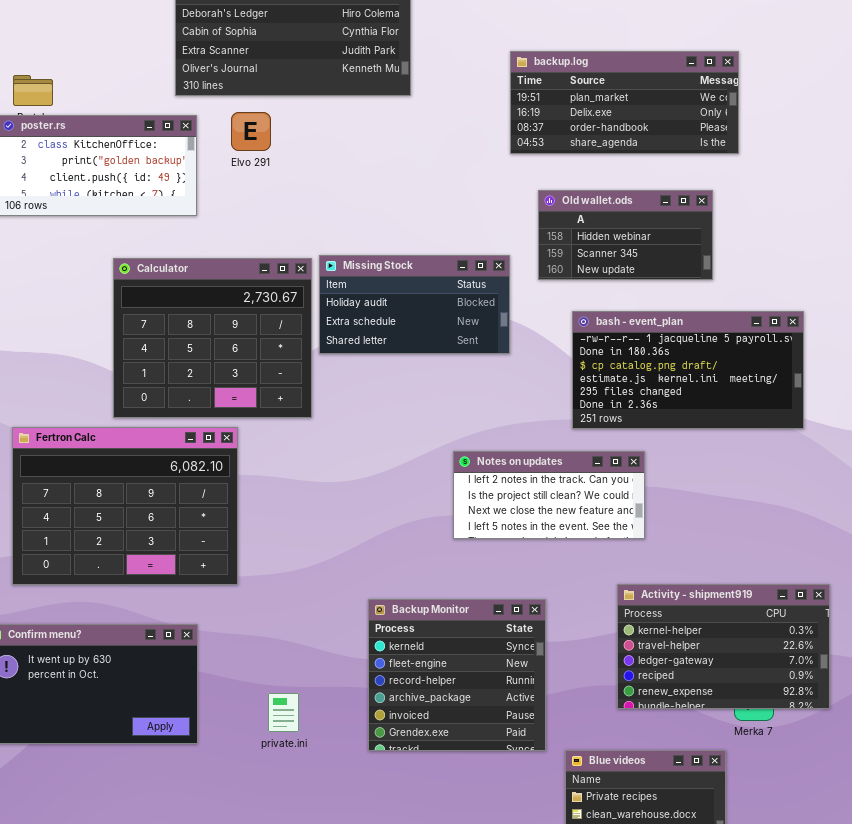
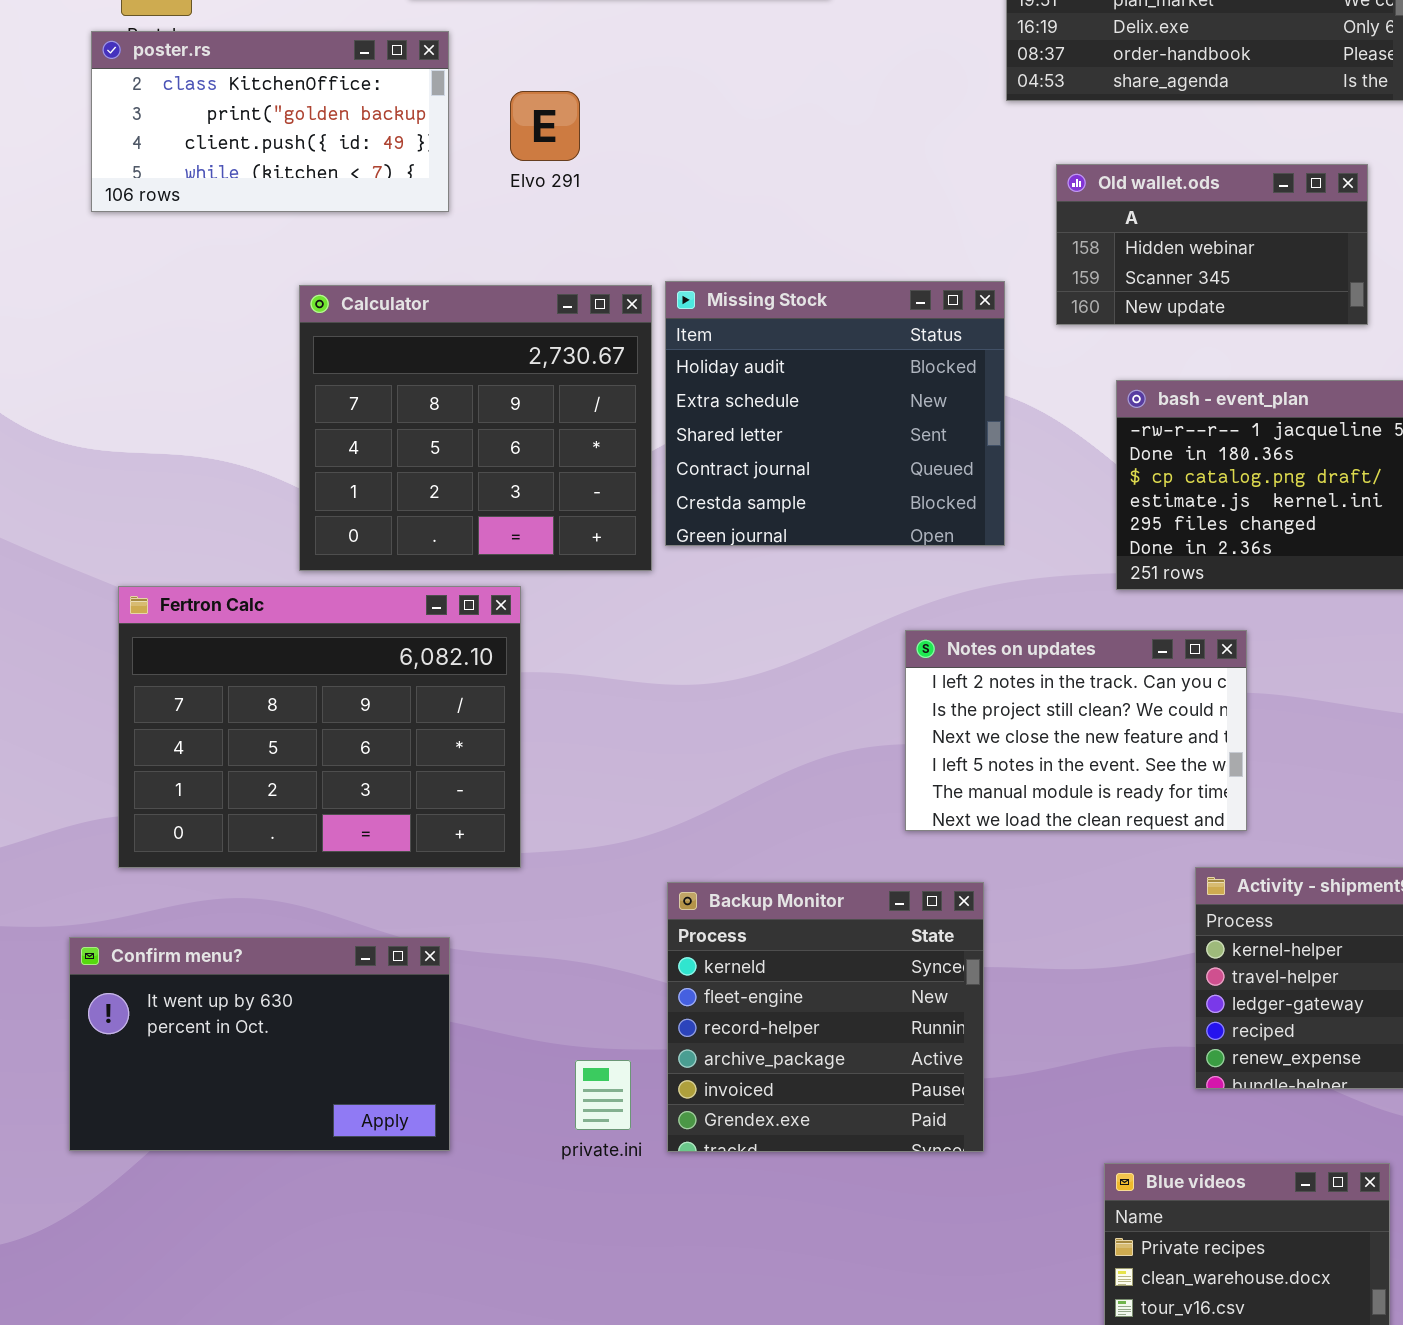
Elvo 291: [231,112,271,151] -> [510,91,580,161], moved
Missing Stock: [319,255,510,354] -> [665,281,1005,546], resized
Notes on updates: [453,451,645,539] -> [905,630,1247,831], resized
Backup Monitor: [368,599,546,751] -> [667,882,984,1152], moved

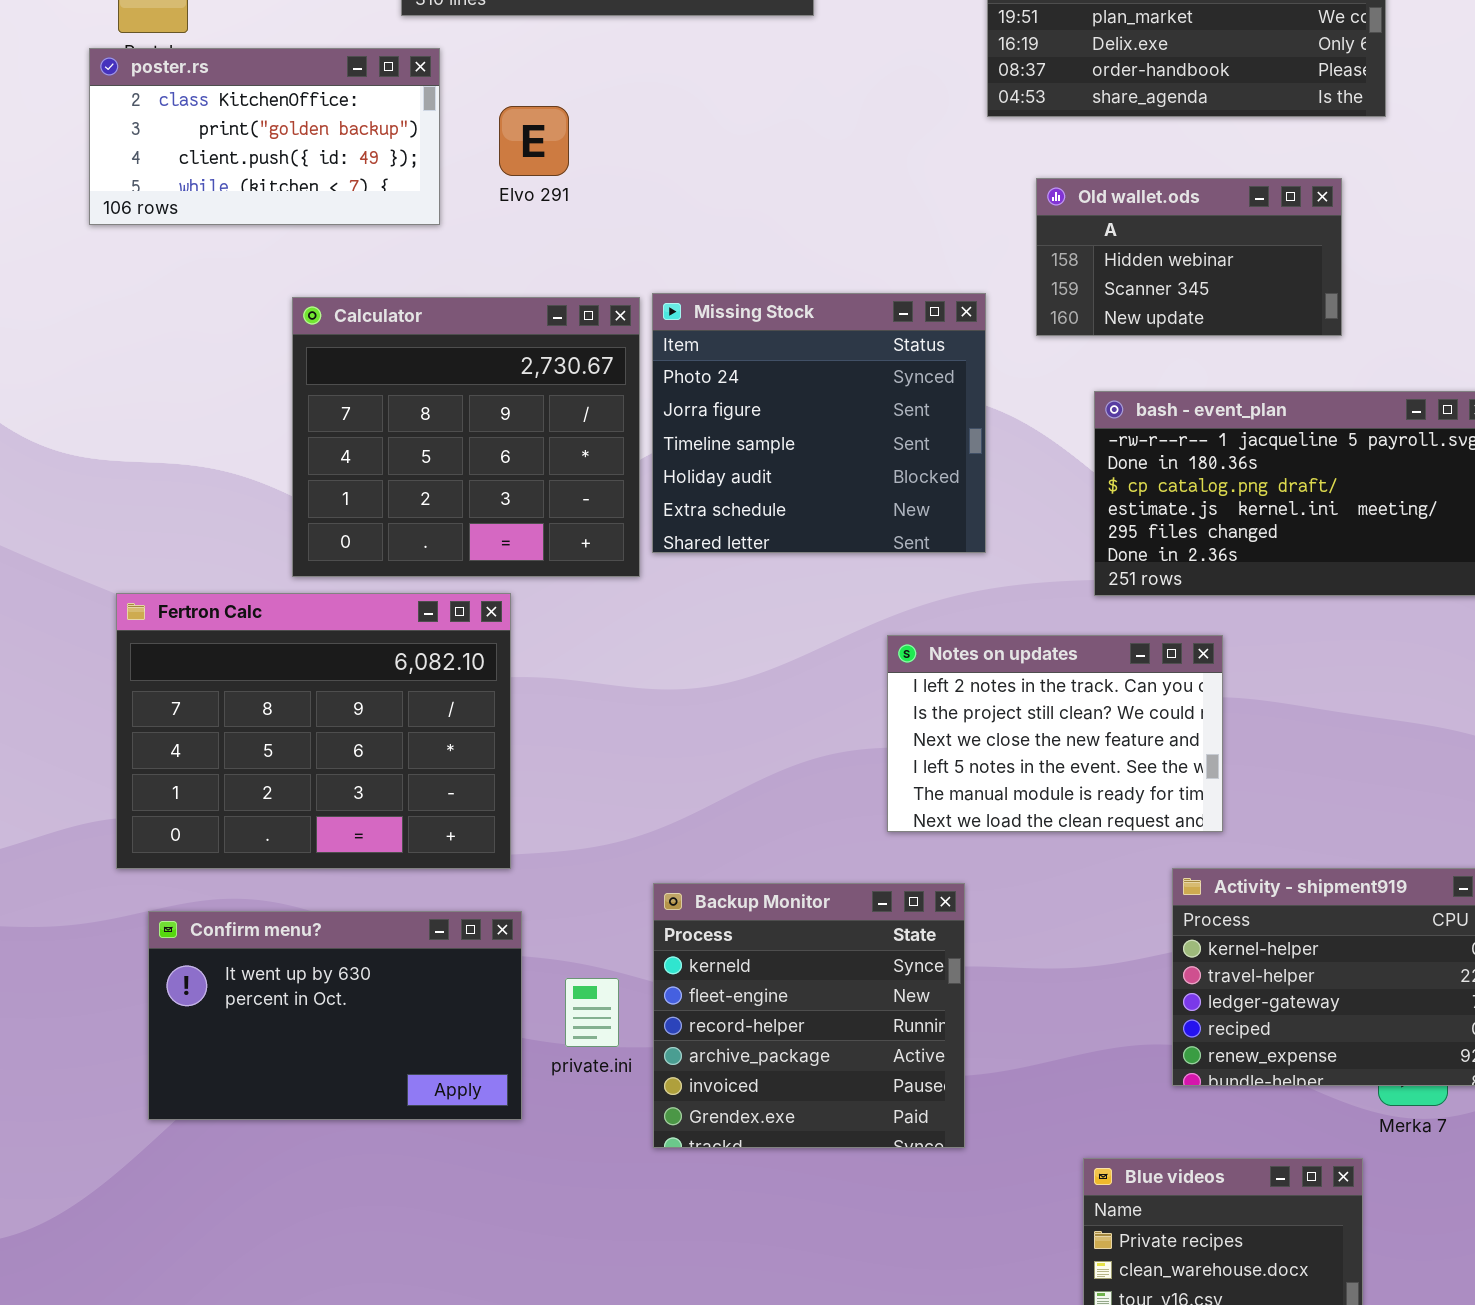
Missing Stock: [665,281,1005,546] -> [652,293,986,553], scrolled up 3 rows
Confirm menu?: [69,937,450,1151] -> [148,911,522,1120], moved
private.ini: [575,1060,631,1130] -> [565,978,619,1047], moved

